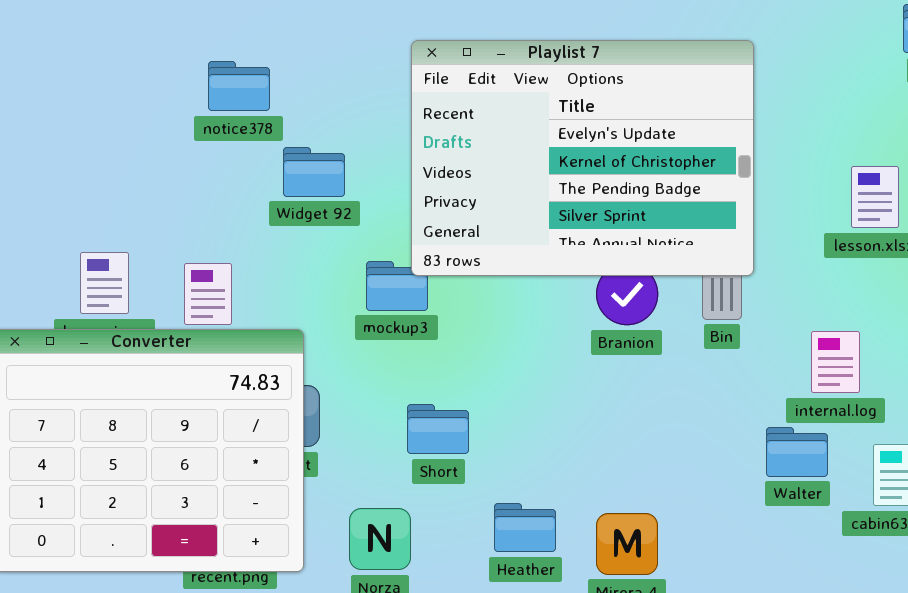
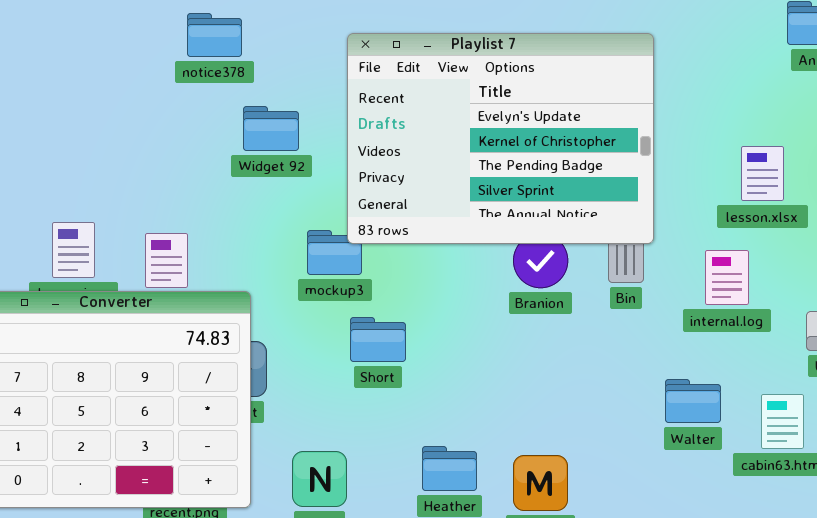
notice378: [208,61,270,111] -> [187,13,242,57], moved
Widget 92: [283,147,345,197] -> [243,106,299,151], moved
internal.log: [811,331,860,393] -> [705,250,749,305], moved
Short: [407,404,469,454] -> [350,317,406,362], moved

